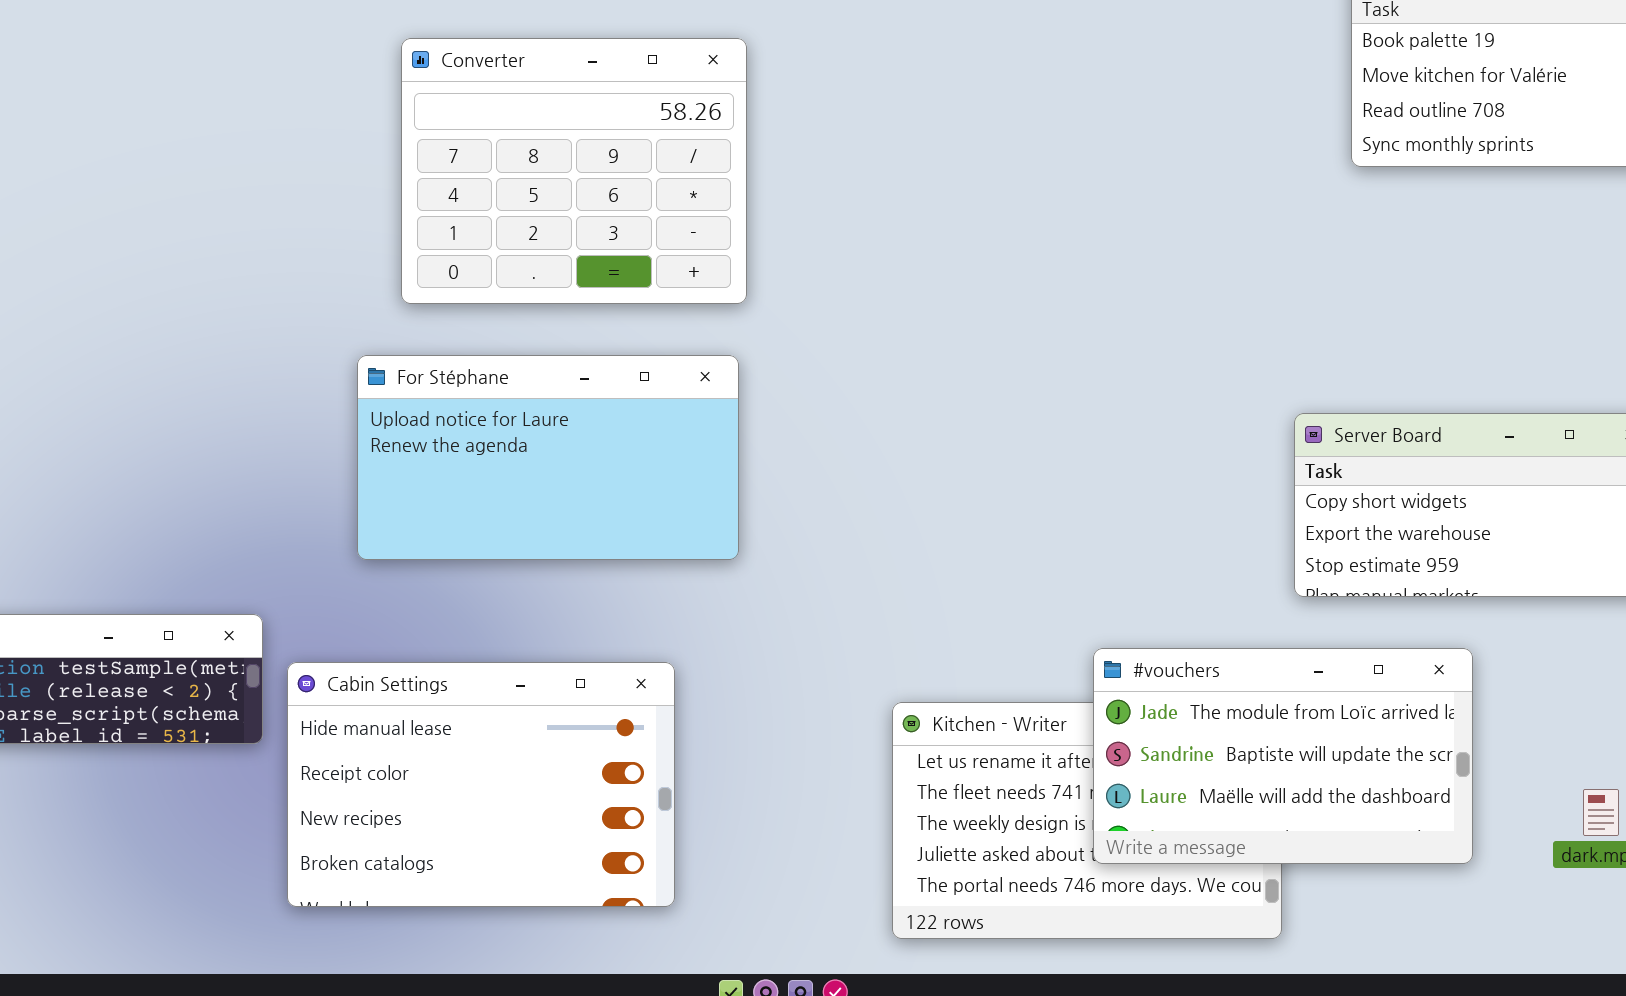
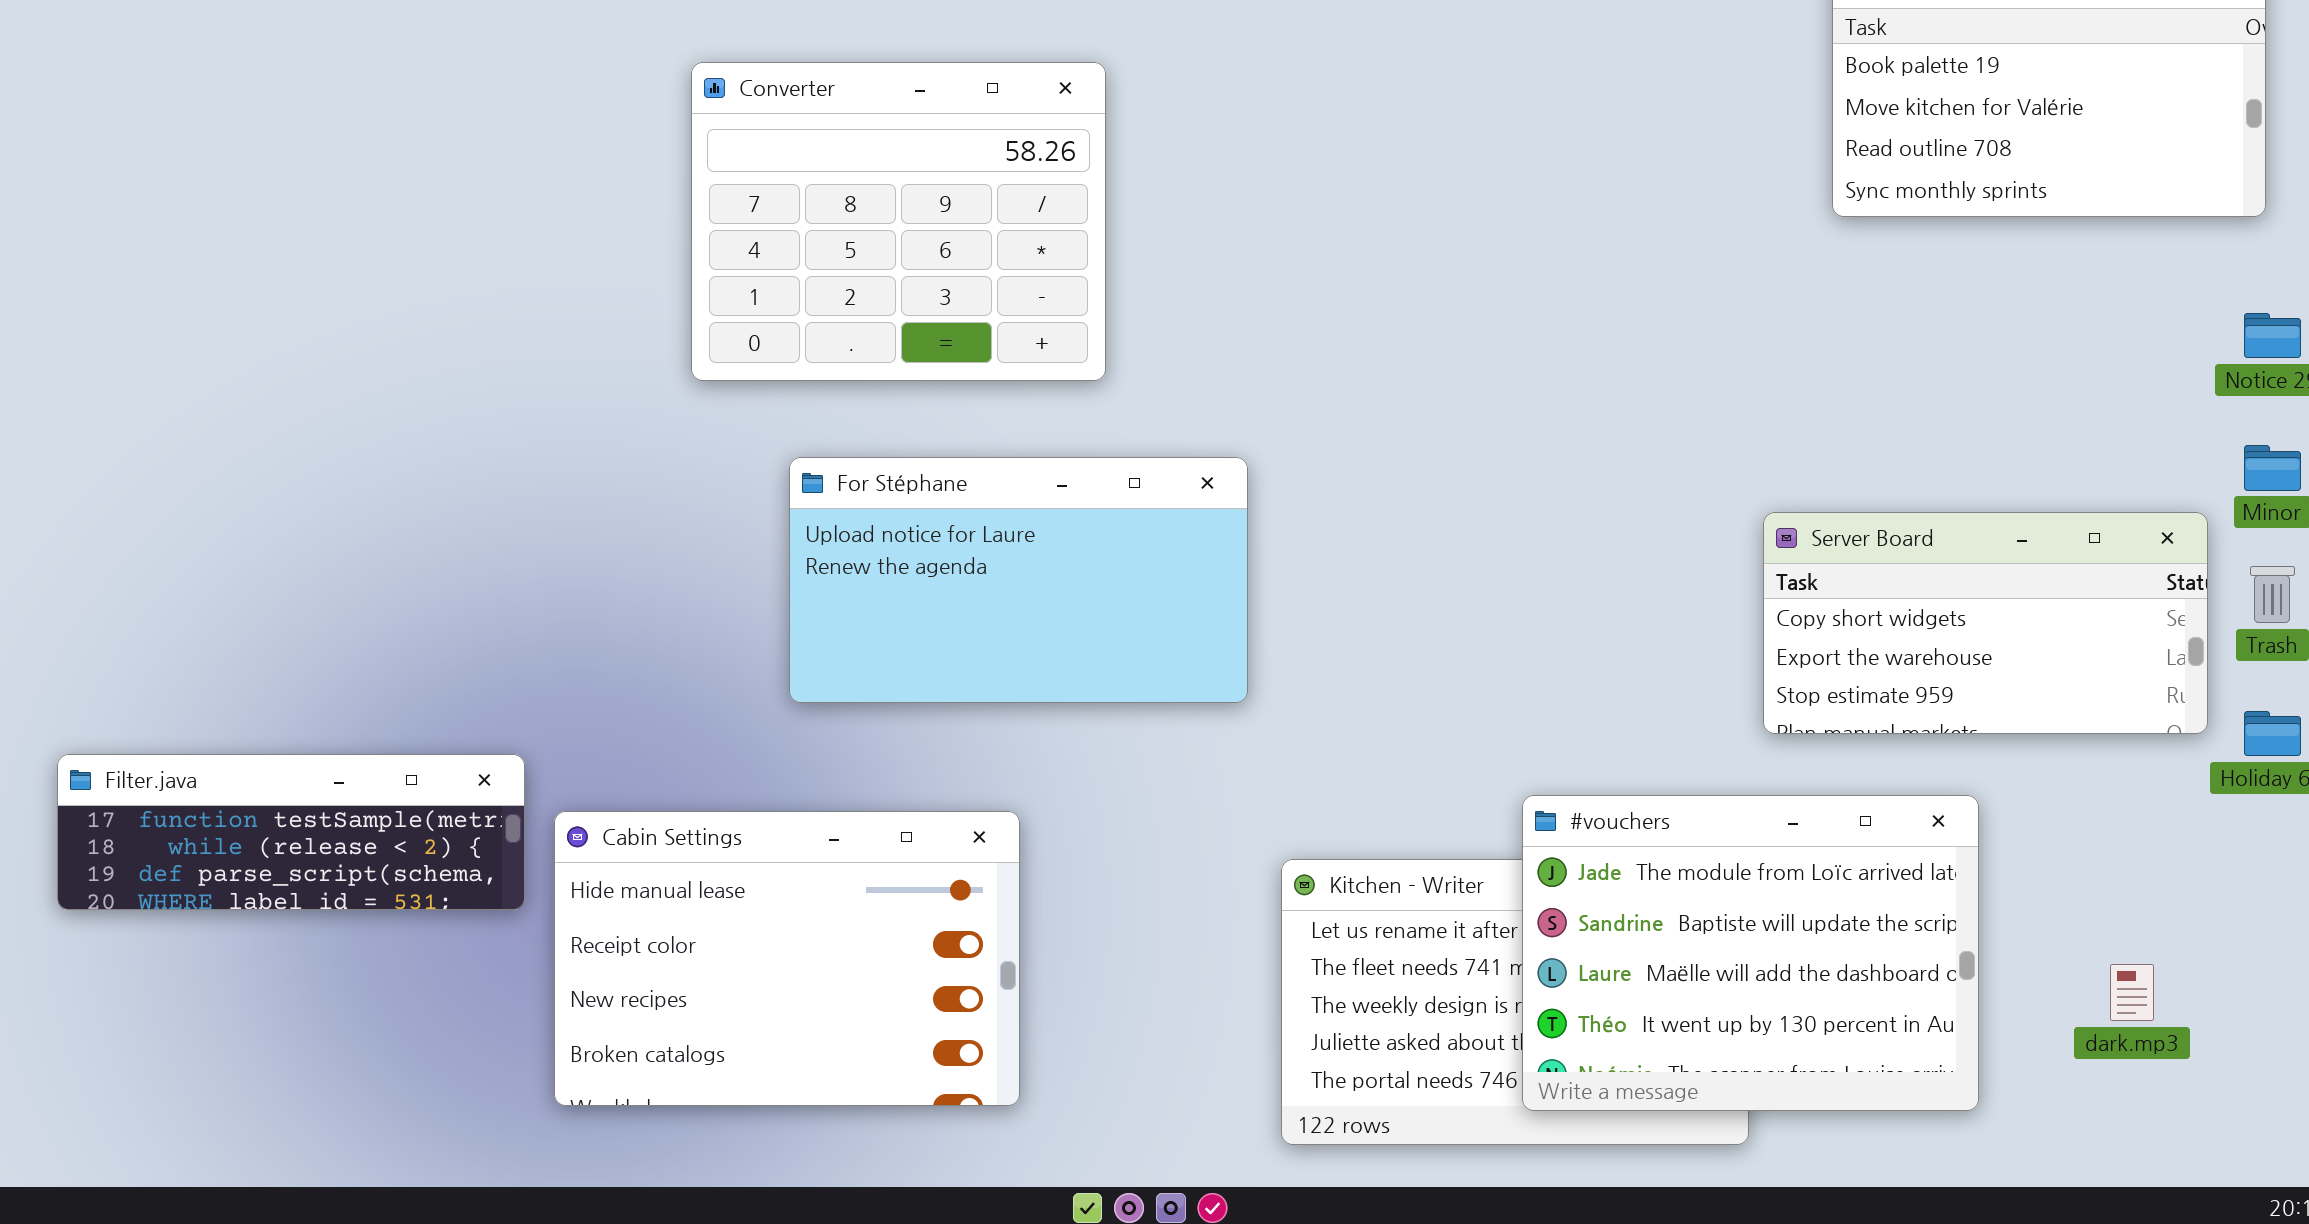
For Stéphane: [357,355,739,560] -> [789,457,1248,703], moved
#vouchers: [1093,648,1473,864] -> [1522,795,1979,1111], resized

